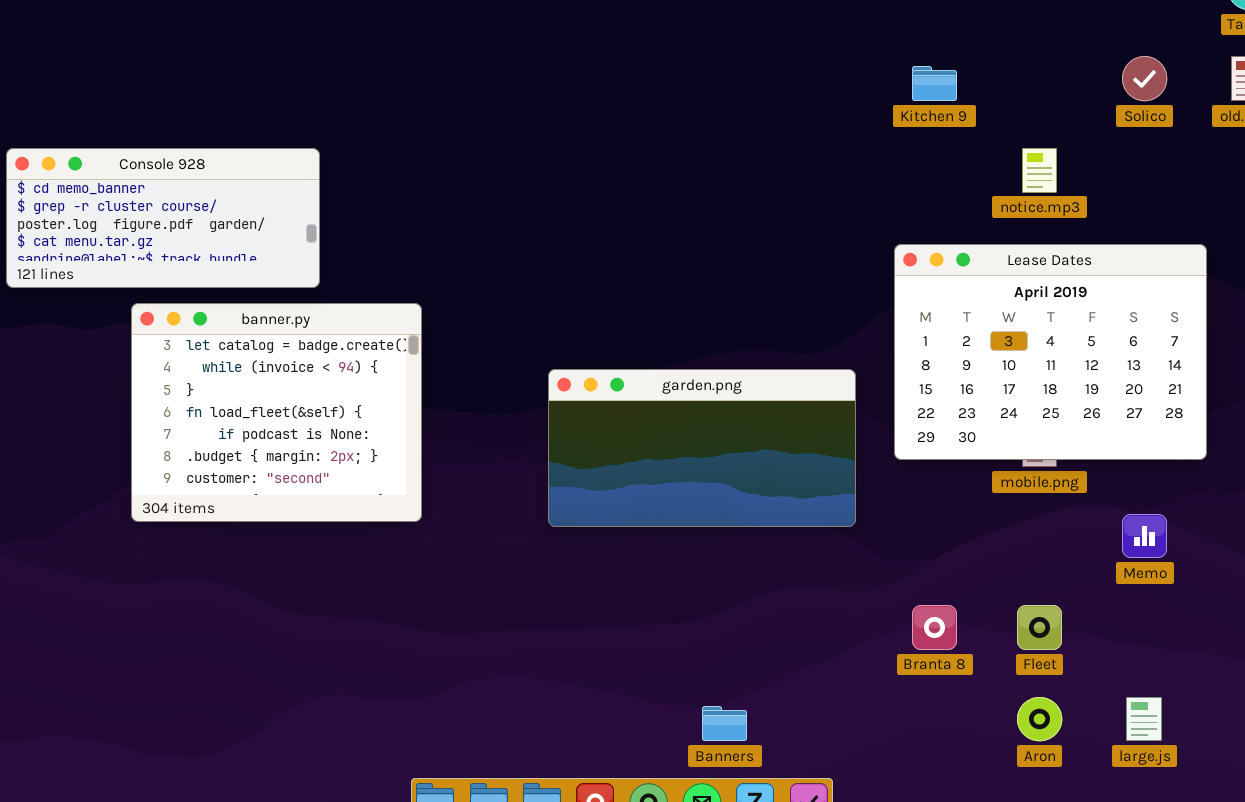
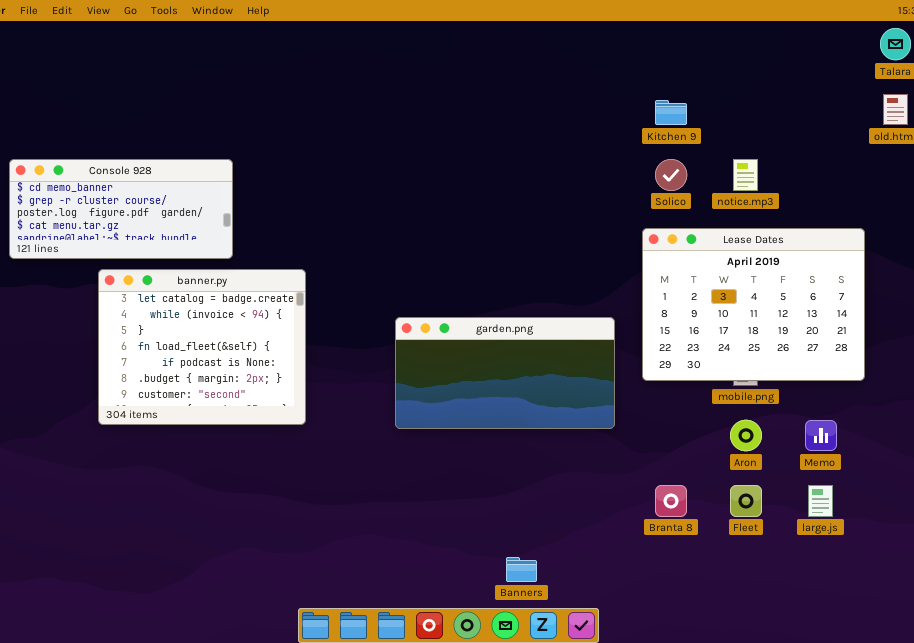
Solico: [1122,56,1167,101] -> [655,159,687,191], moved
Aron: [1017,697,1062,741] -> [730,420,762,451], moved
large.js: [1126,697,1162,741] -> [808,485,833,517], moved

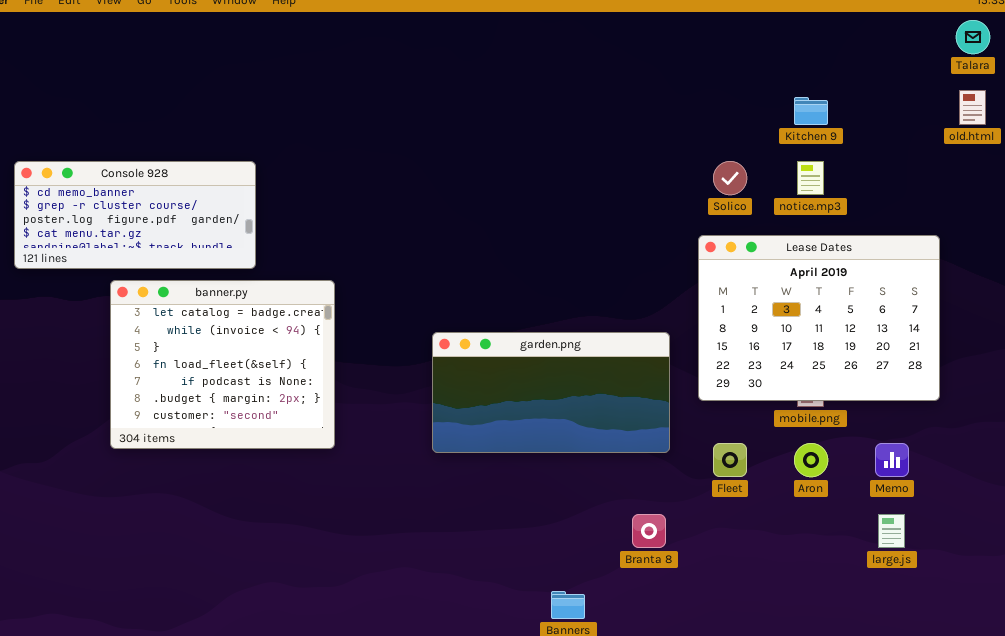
Kitchen 9: [655,100,687,125] -> [794,97,828,125], moved
Branta 8: [655,485,687,517] -> [632,514,666,548], moved
Fleet: [730,485,762,517] -> [713,443,747,477], moved

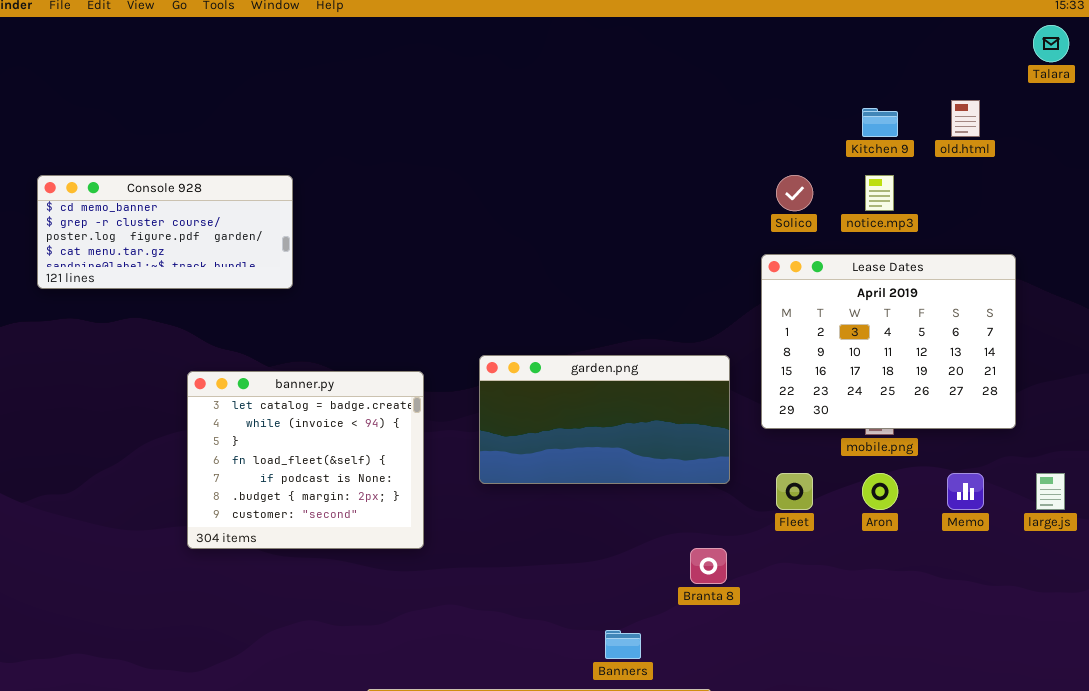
old.html: [959,90,986,125] -> [951,100,980,137], moved
banner.py: [110,280,335,449] -> [187,371,424,549], moved
large.js: [878,514,905,548] -> [1036,473,1065,510], moved

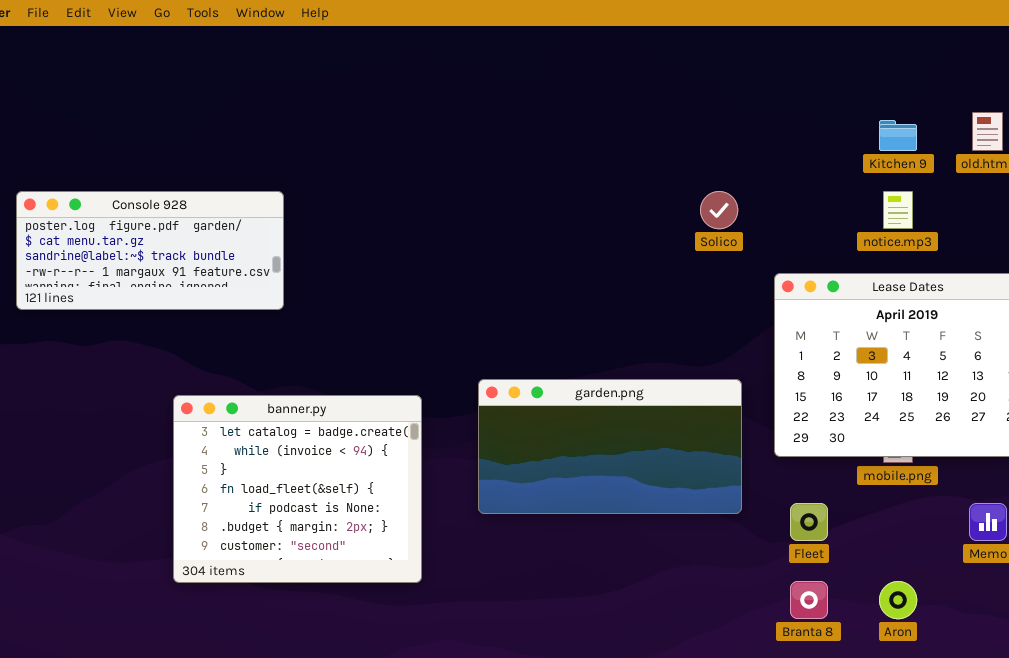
Console 928: [37,175,293,289] -> [16,191,284,310], scrolled down 2 rows
Solico: [776,175,813,211] -> [700,191,738,229], moved
Aron: [862,473,898,510] -> [879,581,917,619], moved
Branta 8: [690,548,727,584] -> [790,581,828,619], moved

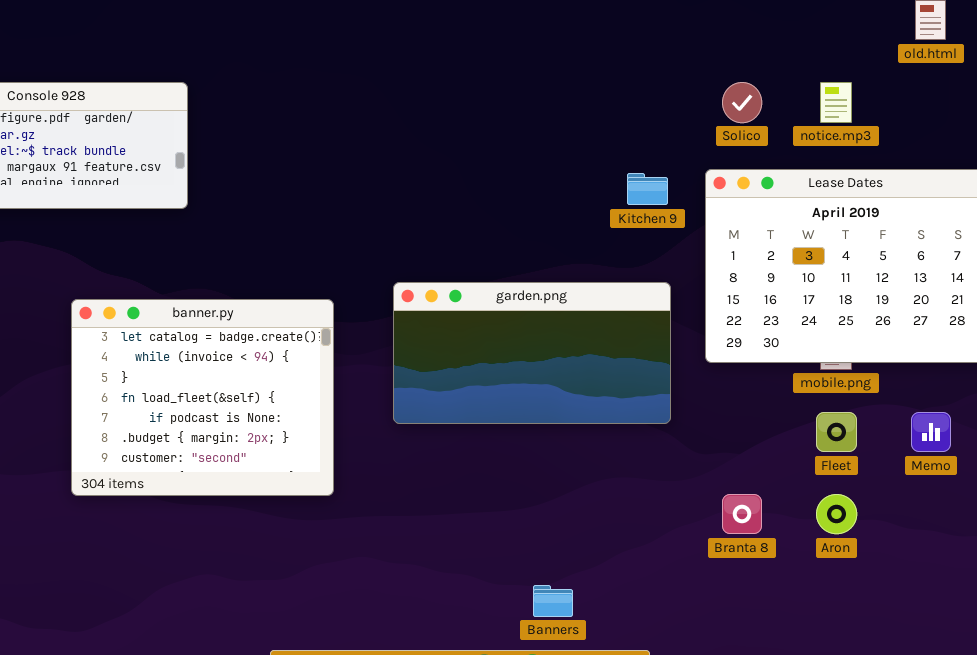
Kitchen 9: [879,120,917,151] -> [627,173,668,205], moved
Solico: [700,191,738,229] -> [722,82,762,123], moved
Fleet: [790,503,828,541] -> [816,412,857,452], moved

